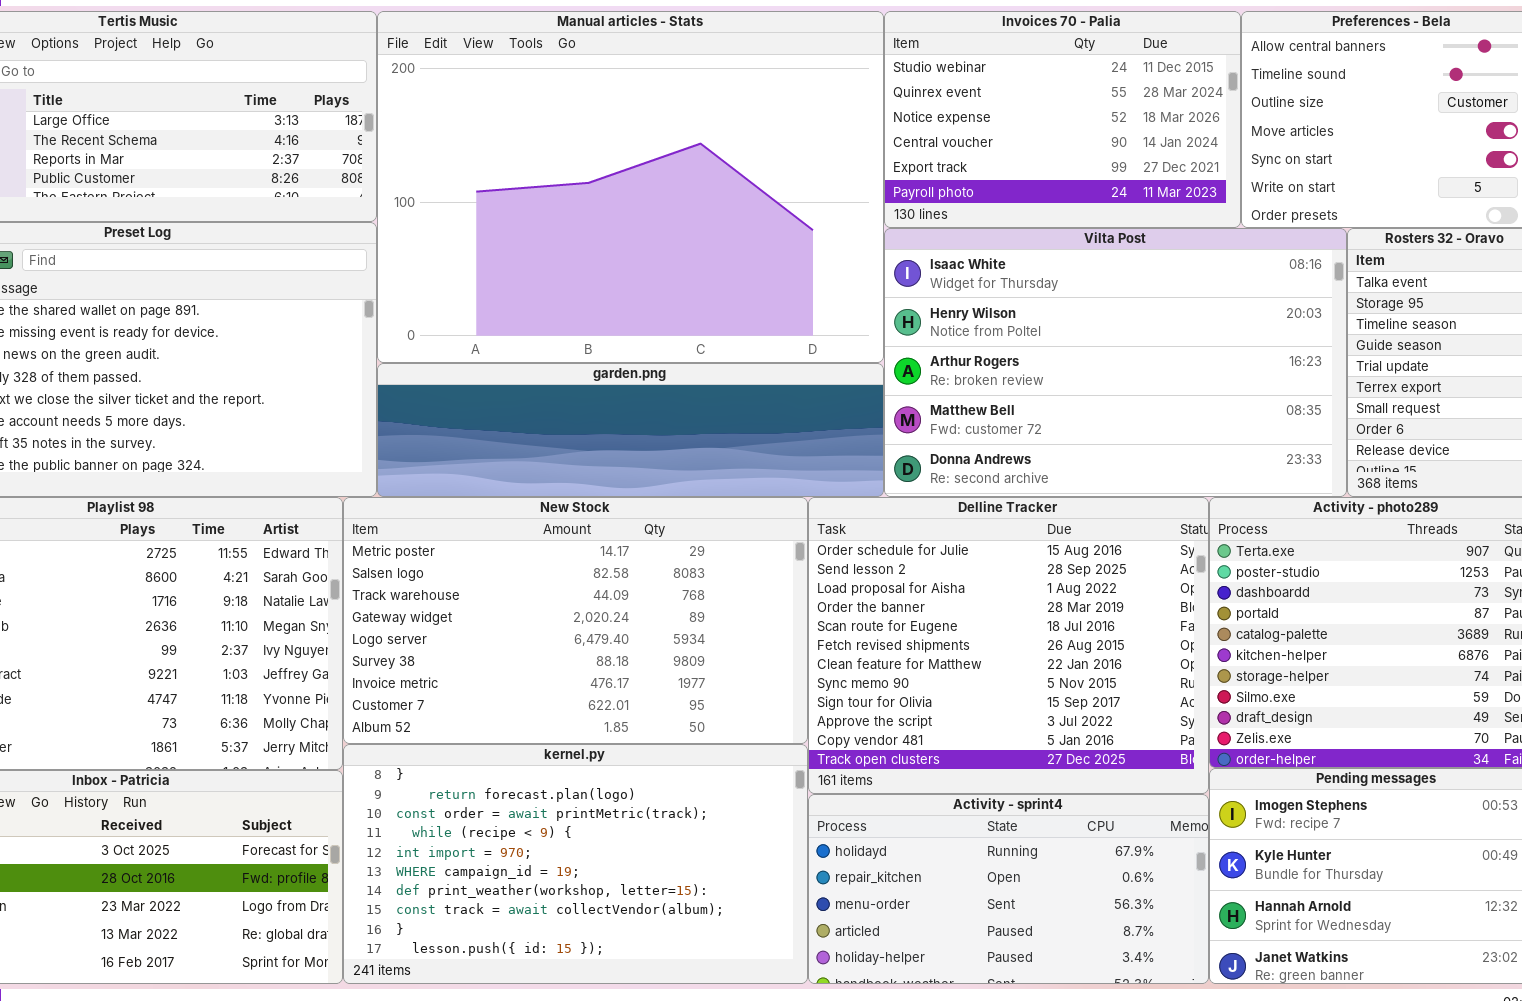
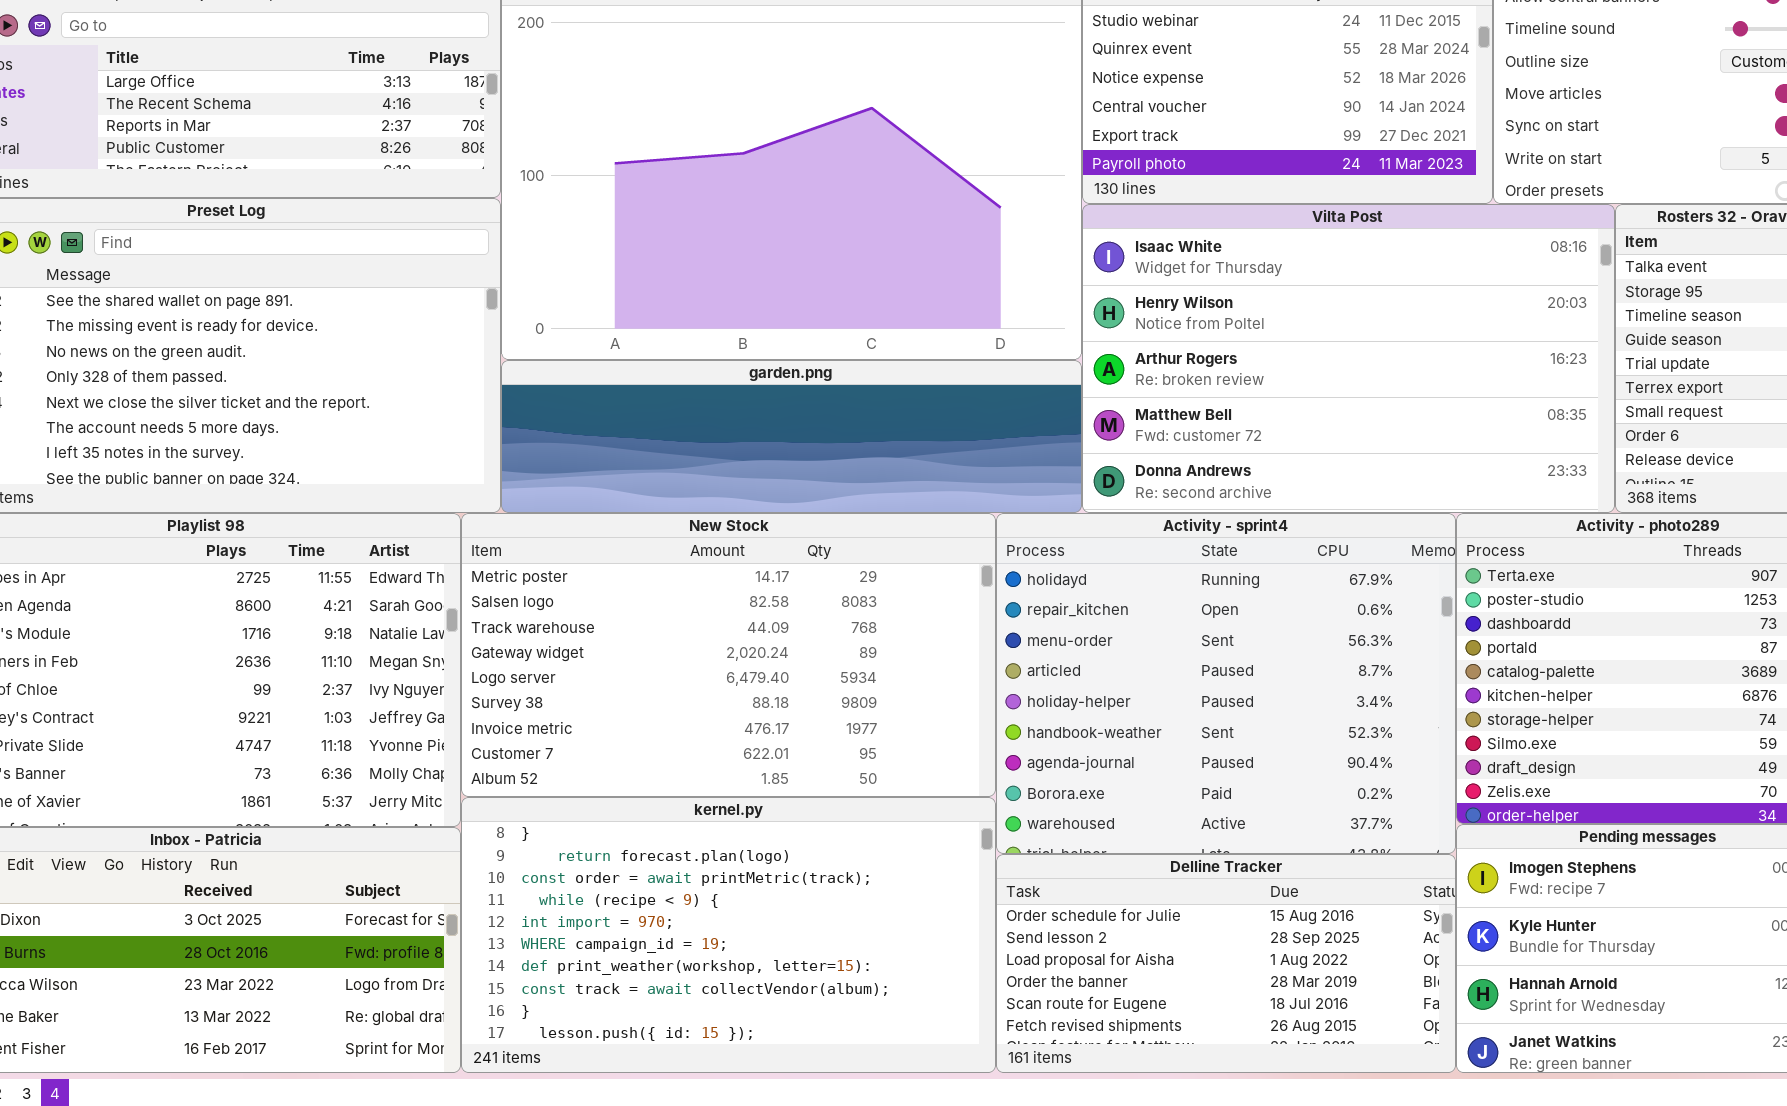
Delline Tracker: [808,497,1209,794] -> [996,854,1456,1073], moved, resized
Activity - sprint4: [808,794,1209,984] -> [996,513,1456,854], moved, resized

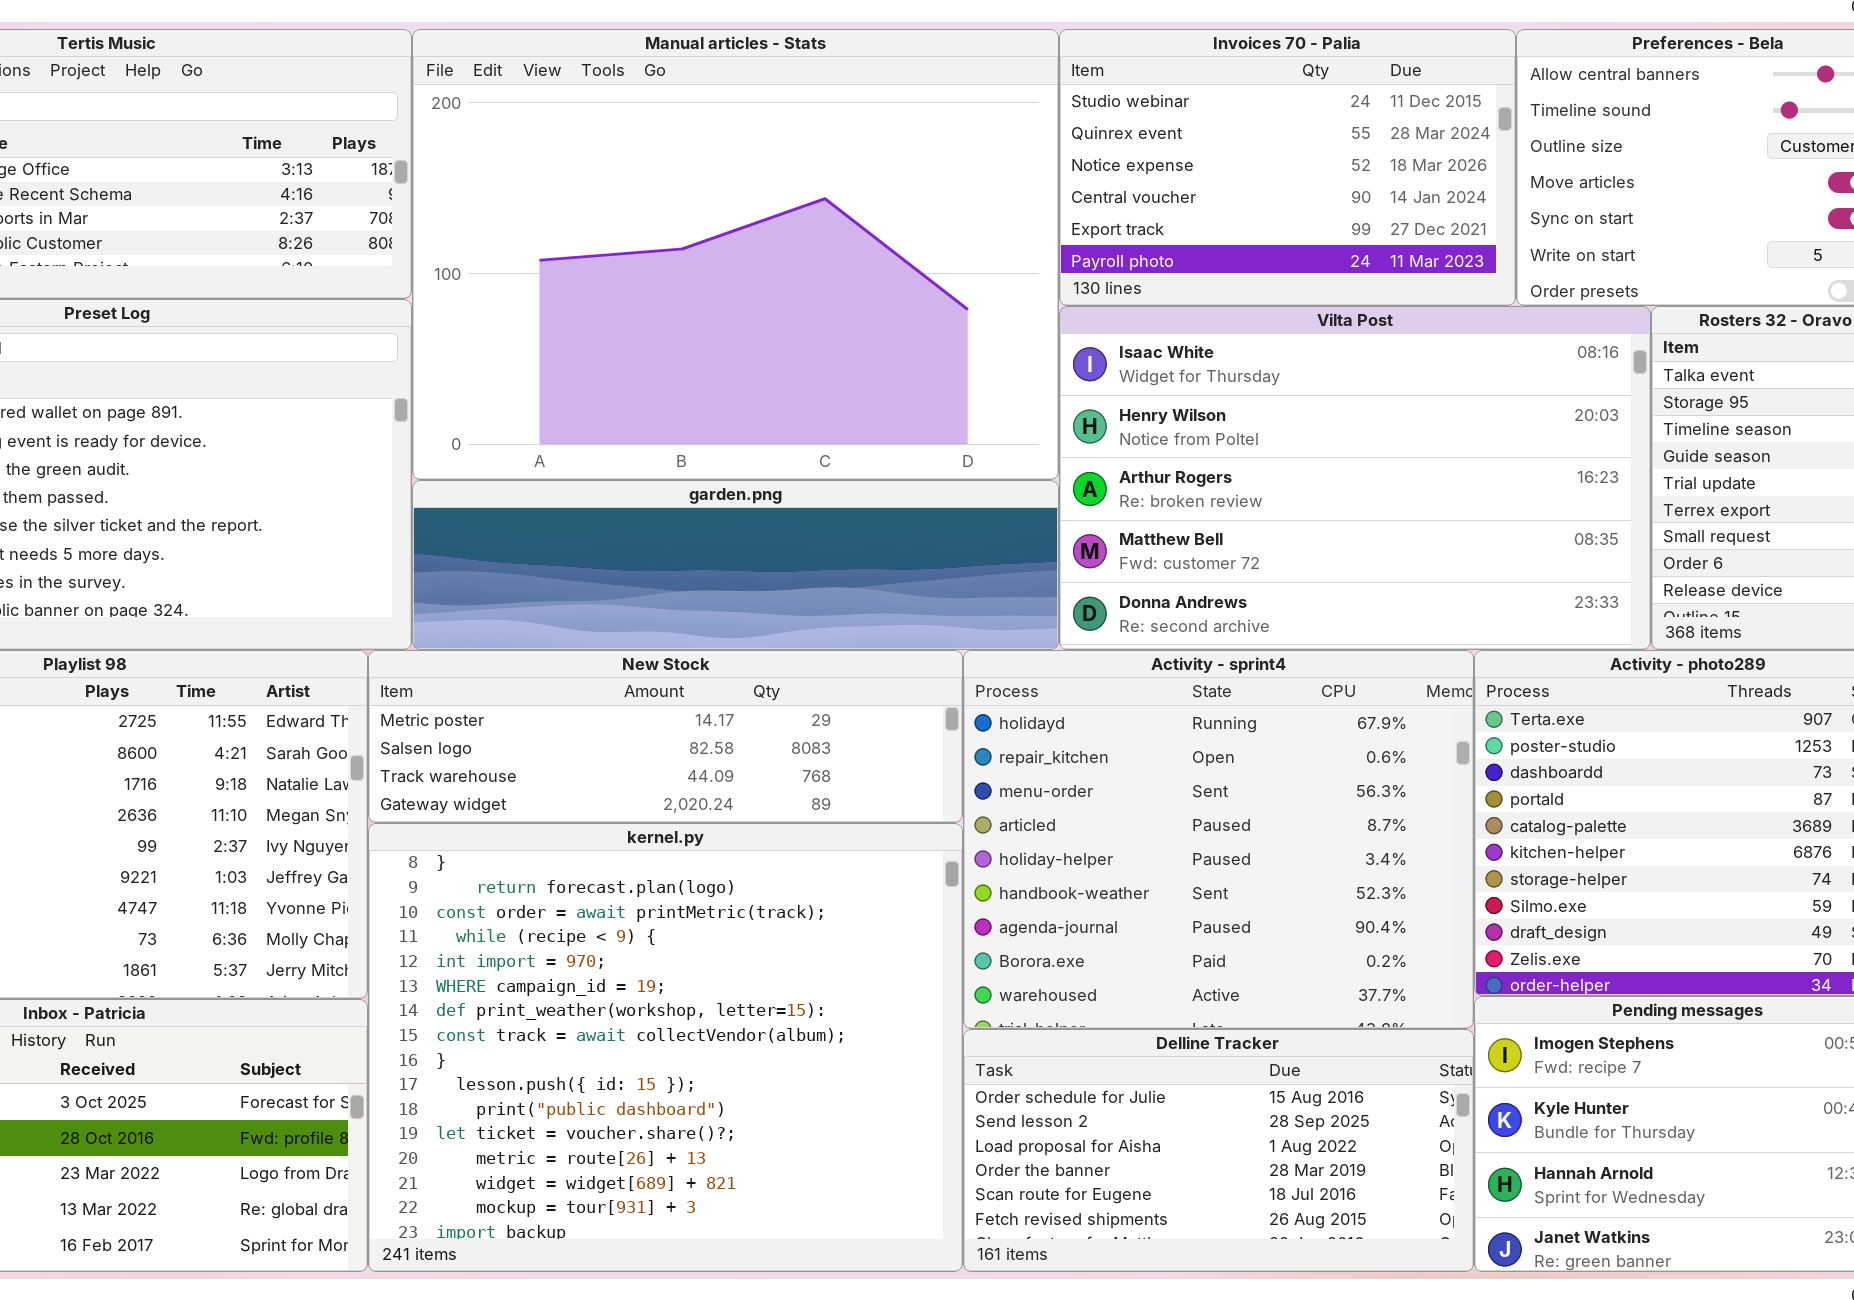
New Stock: [461,513,996,797] -> [368,650,963,823], resized
kernel.py: [461,797,996,1073] -> [368,823,963,1272], resized

